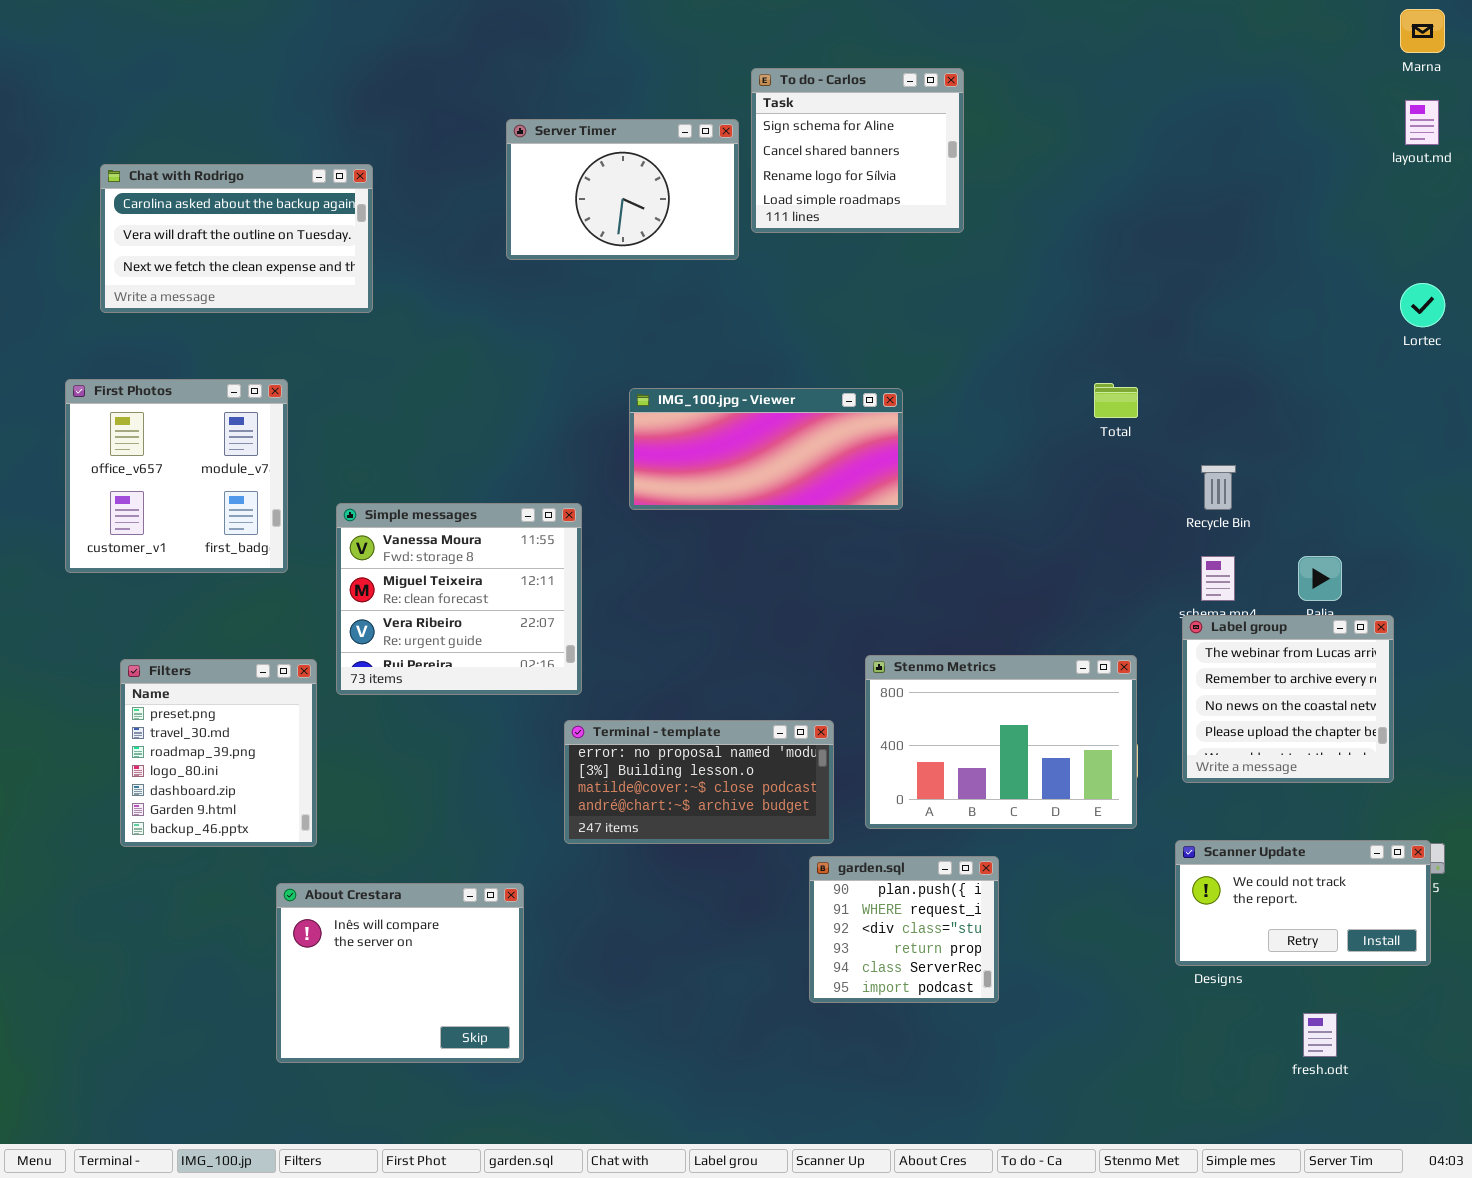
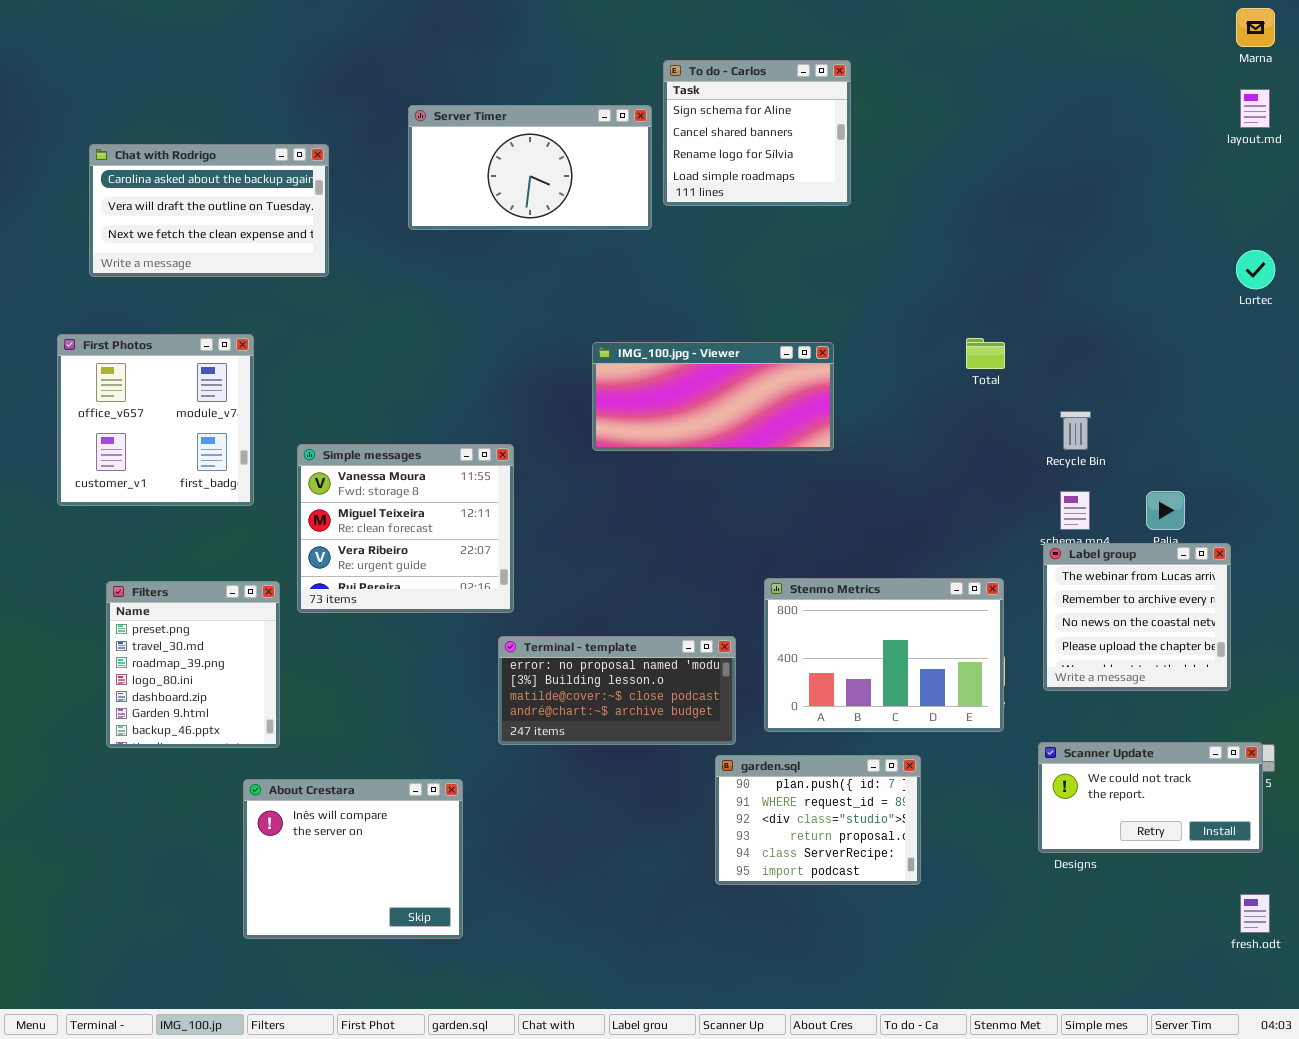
Server Timer: [506,119,739,260] -> [408,105,652,230], resized
IMG_100.jpg - Viewer: [629,388,903,510] -> [592,342,834,451], moved
garden.sql: [809,856,999,1003] -> [715,755,921,885], resized
fresh.odt: [1303,1013,1337,1057] -> [1240,894,1270,933], moved

